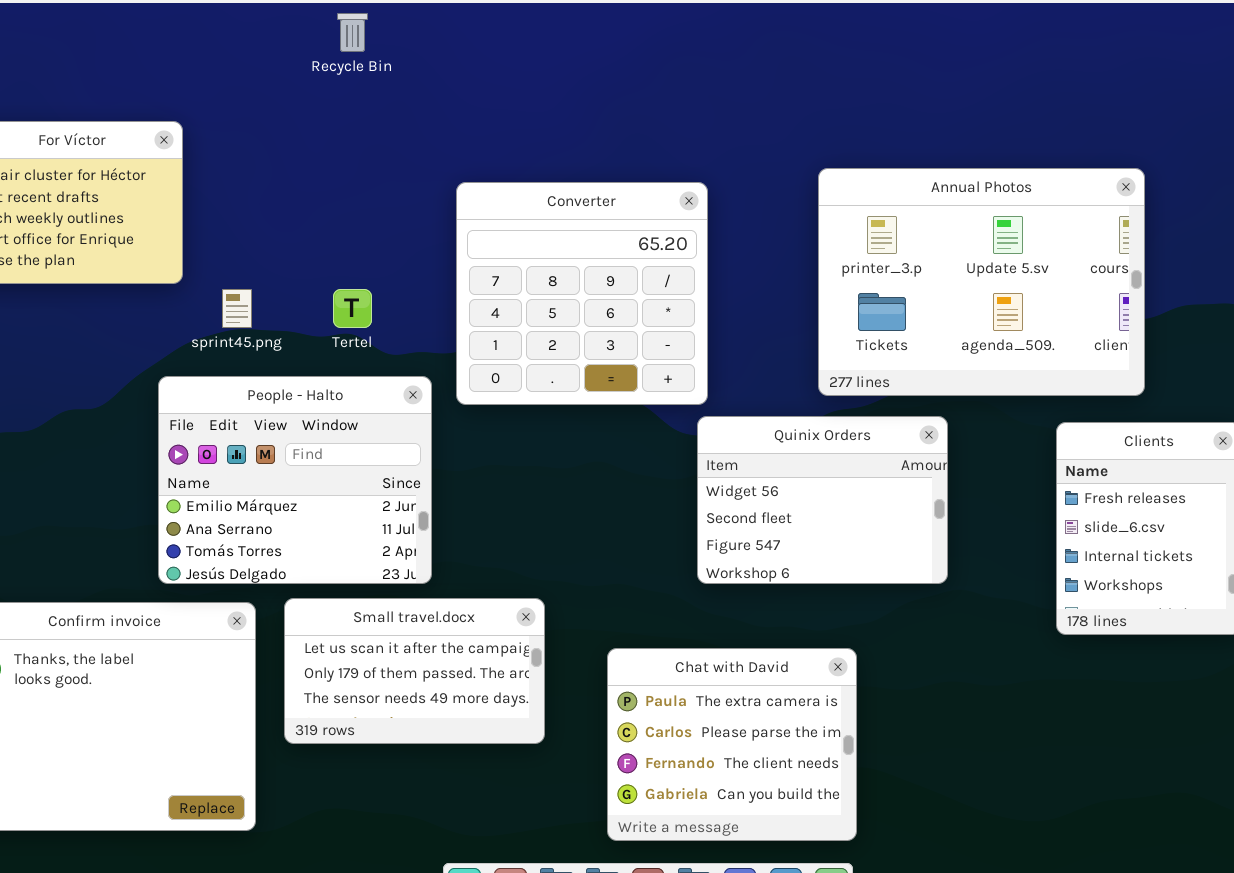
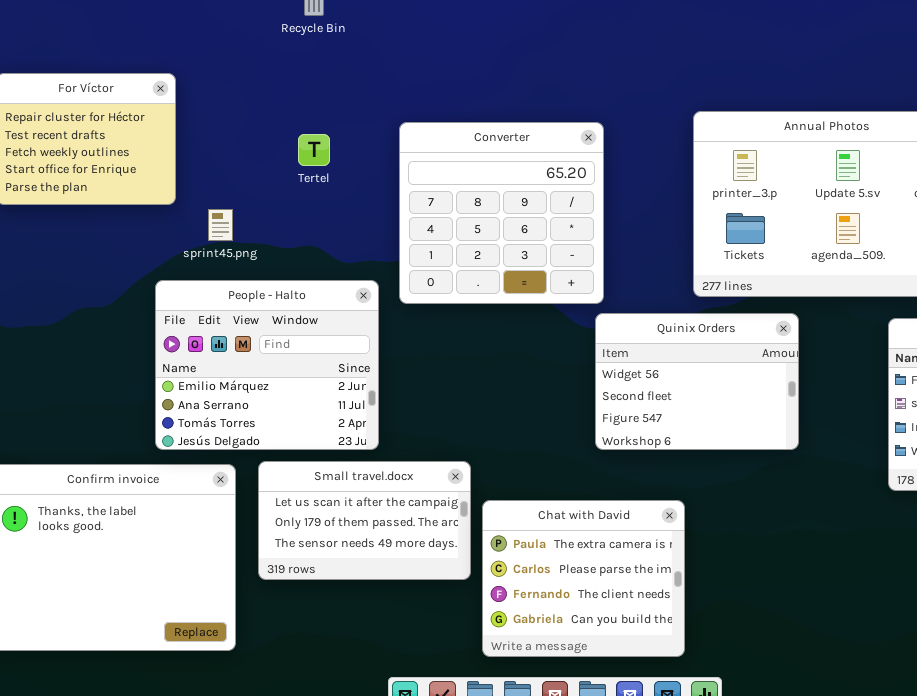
Tertel: [333,289,372,328] -> [298,134,330,166], moved
Chat with David: [607,648,857,841] -> [482,500,685,657], moved

